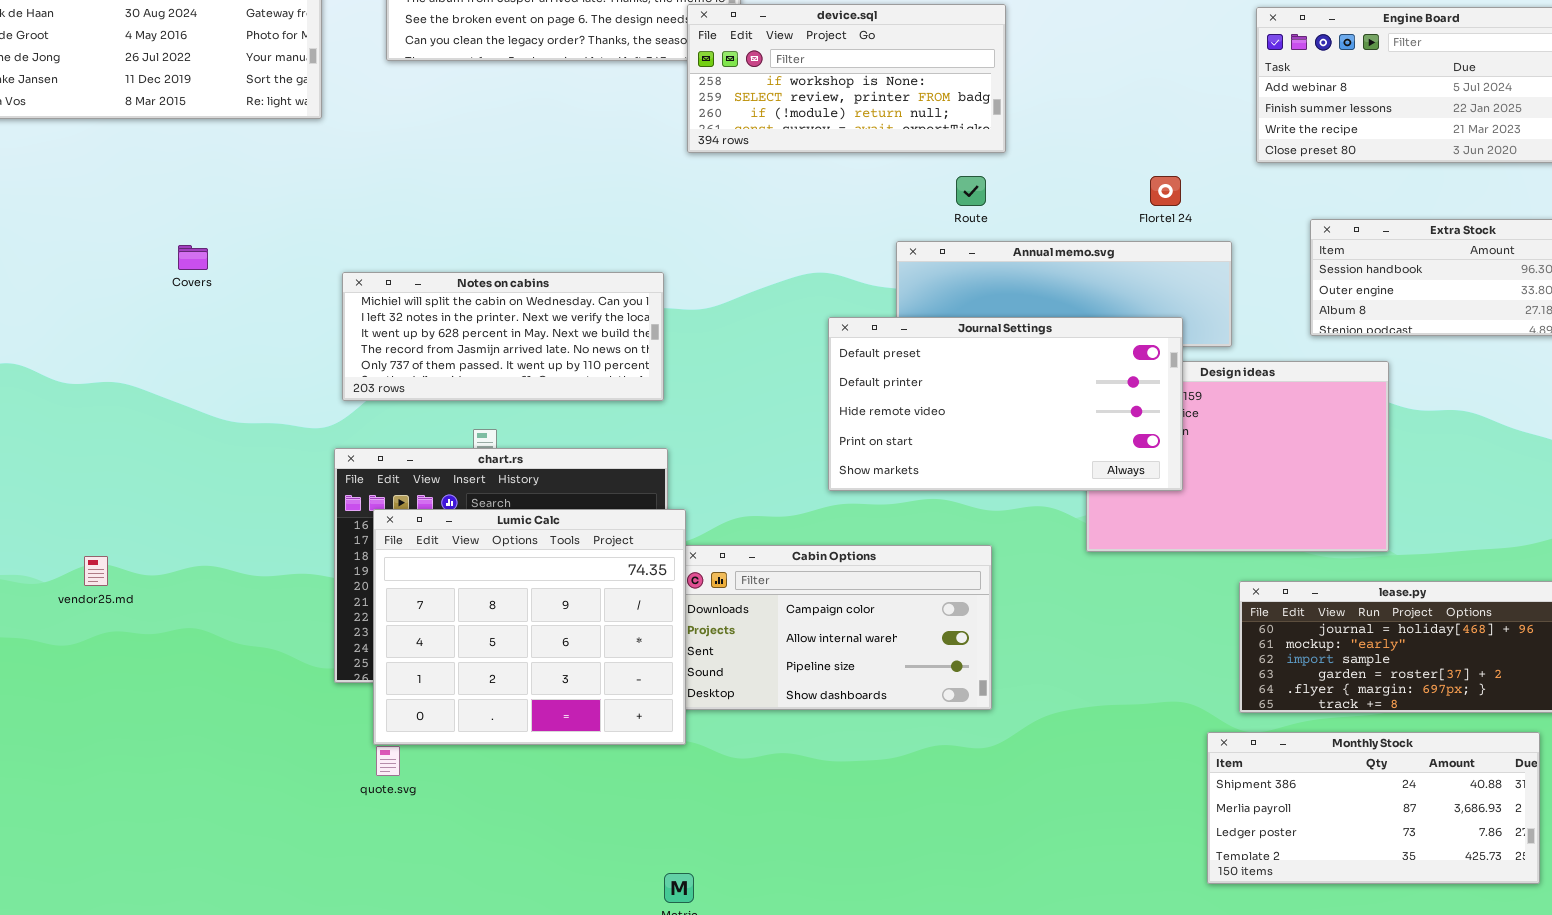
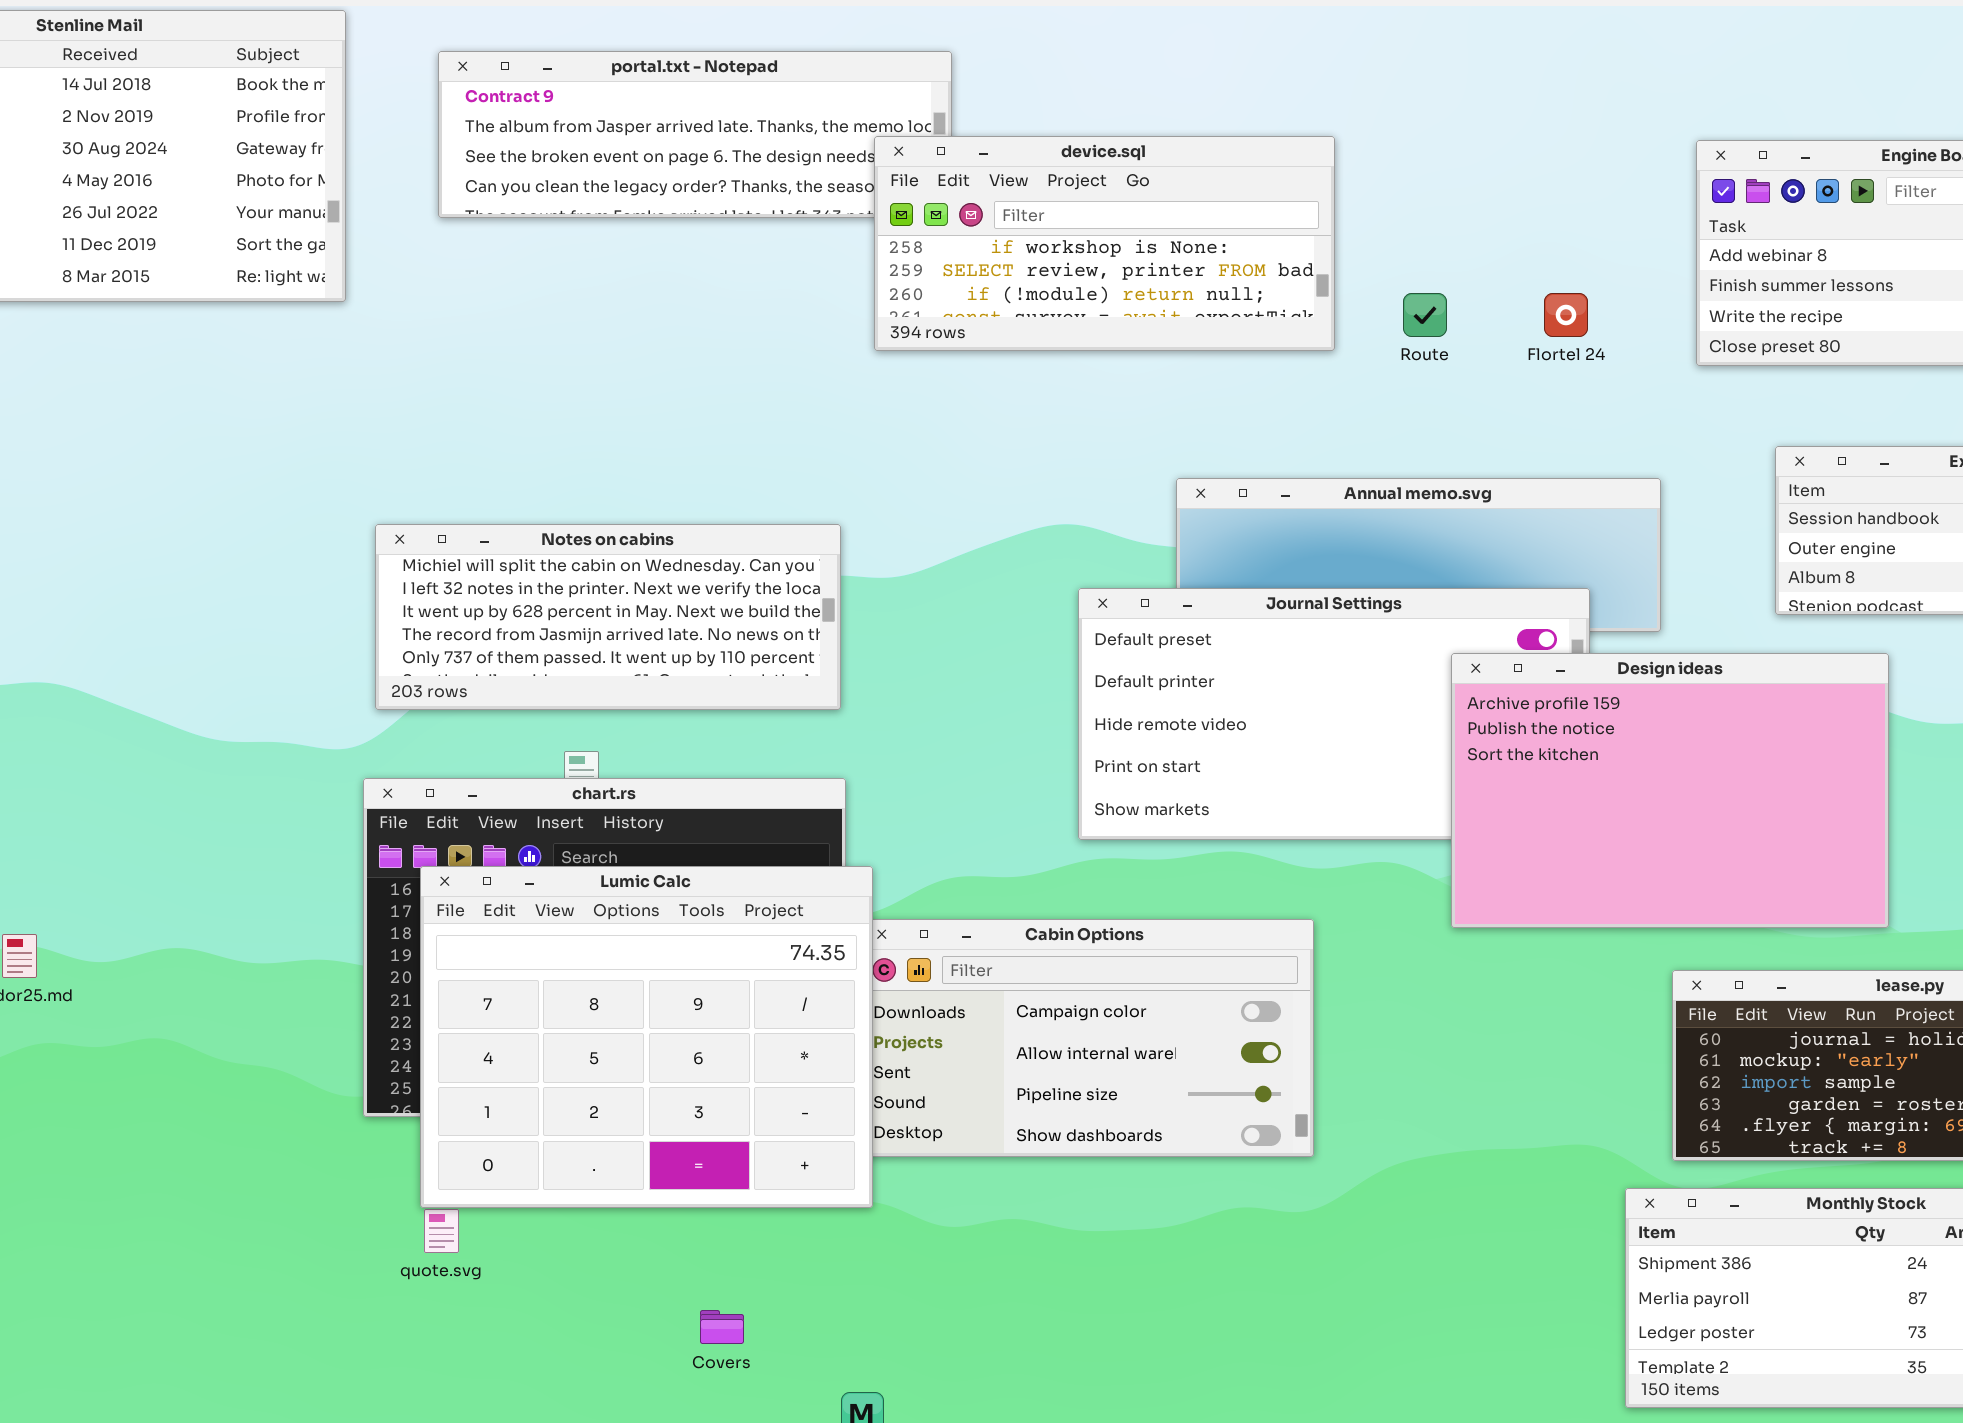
Route: [956,176,986,206] -> [1403,293,1447,337], moved
Flortel 24: [1150,176,1181,206] -> [1544,293,1588,337], moved
Covers: [178,245,208,270] -> [700,1310,744,1344], moved
Design ideas: [1086,361,1389,552] -> [1451,653,1889,928], raised

